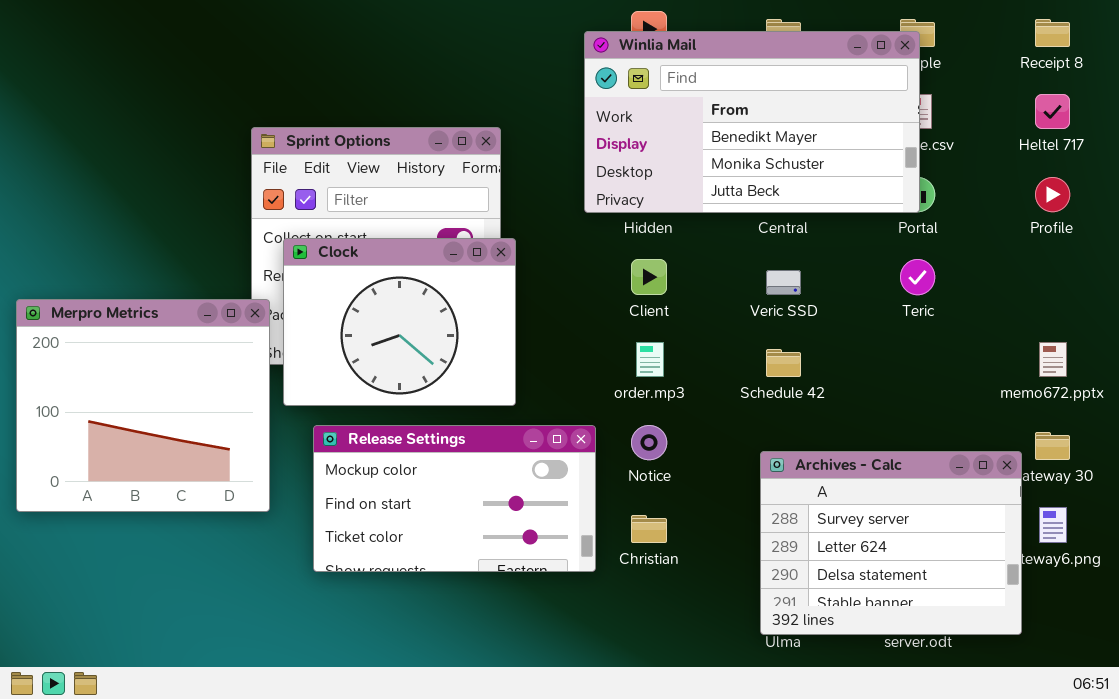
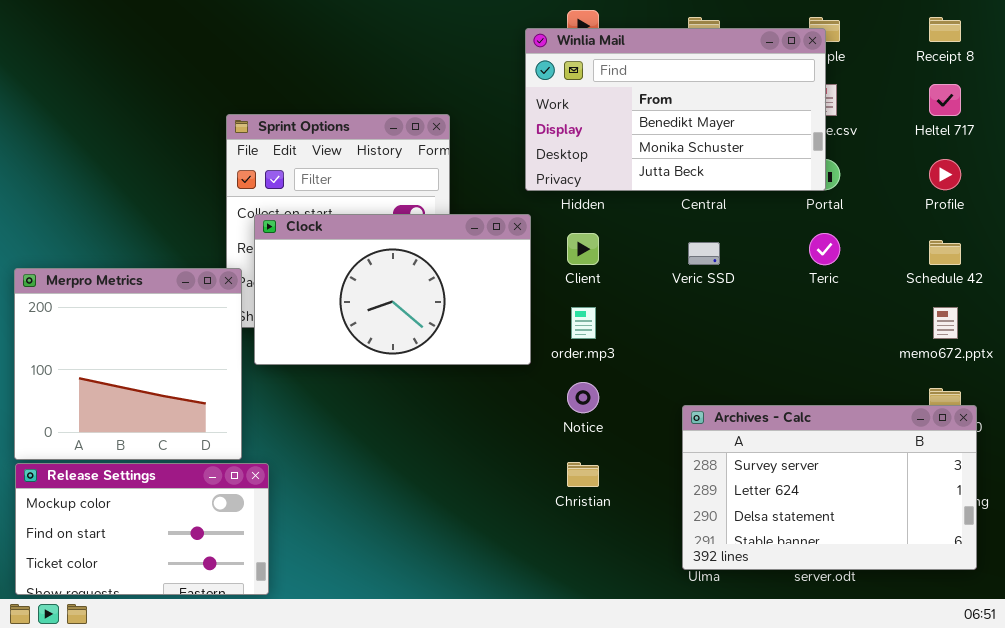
Clock: [283,238,516,406] -> [254,214,531,365], resized
Schedule 42: [766,349,801,377] -> [929,240,961,265], moved
Release Settings: [313,425,596,572] -> [15,463,269,595], moved
Archives - Calc: [760,451,1022,635] -> [682,405,977,570], resized

